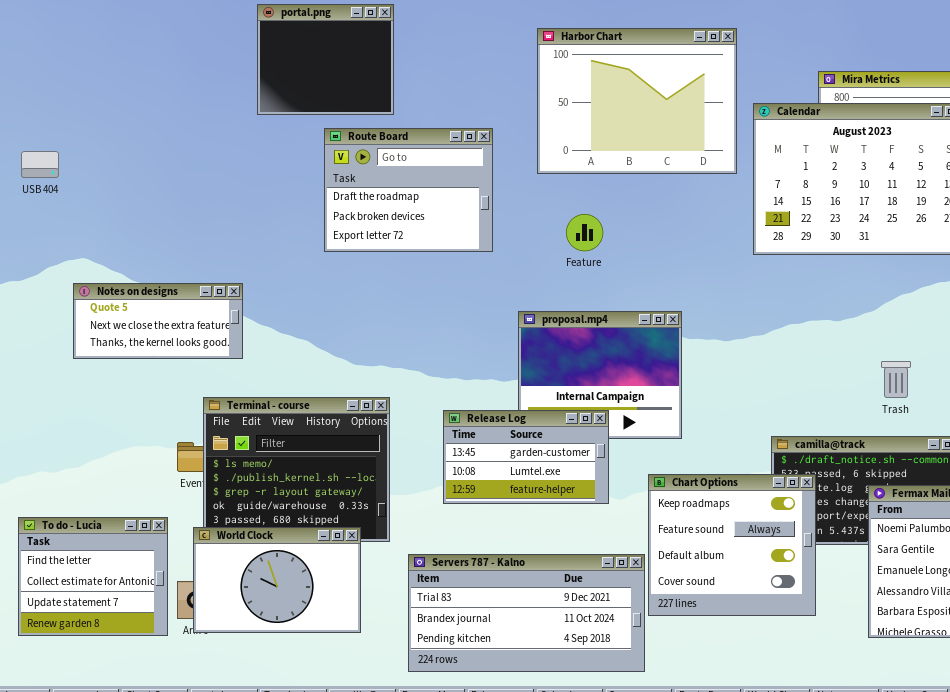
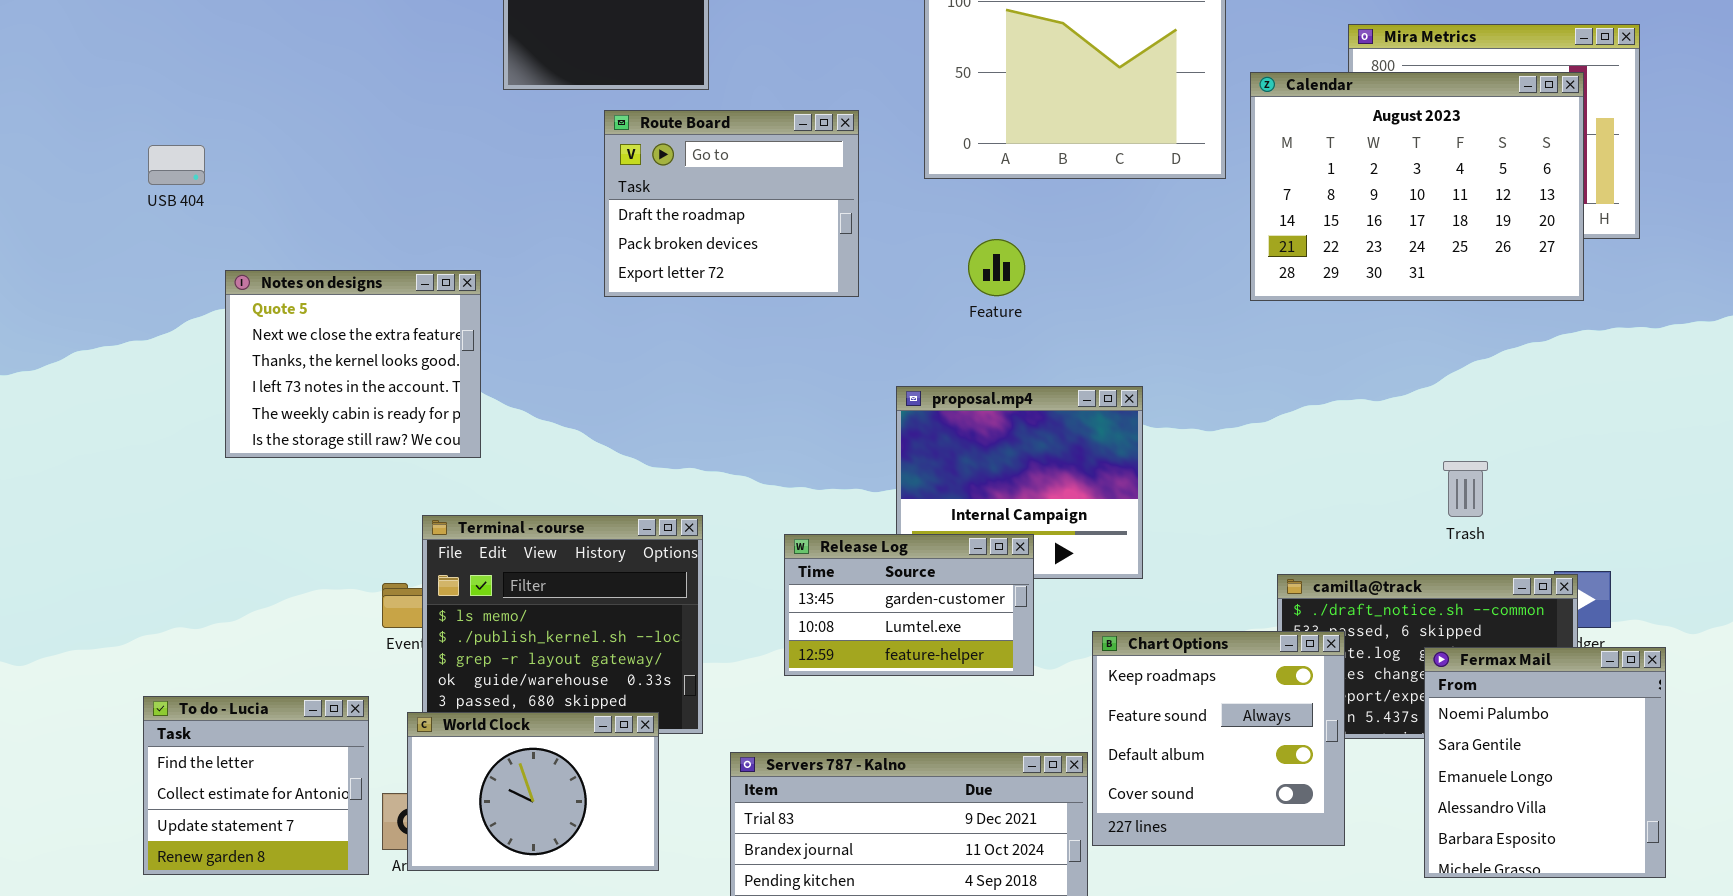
Notes on designs: [73,283,243,359] -> [225,270,481,458], resized

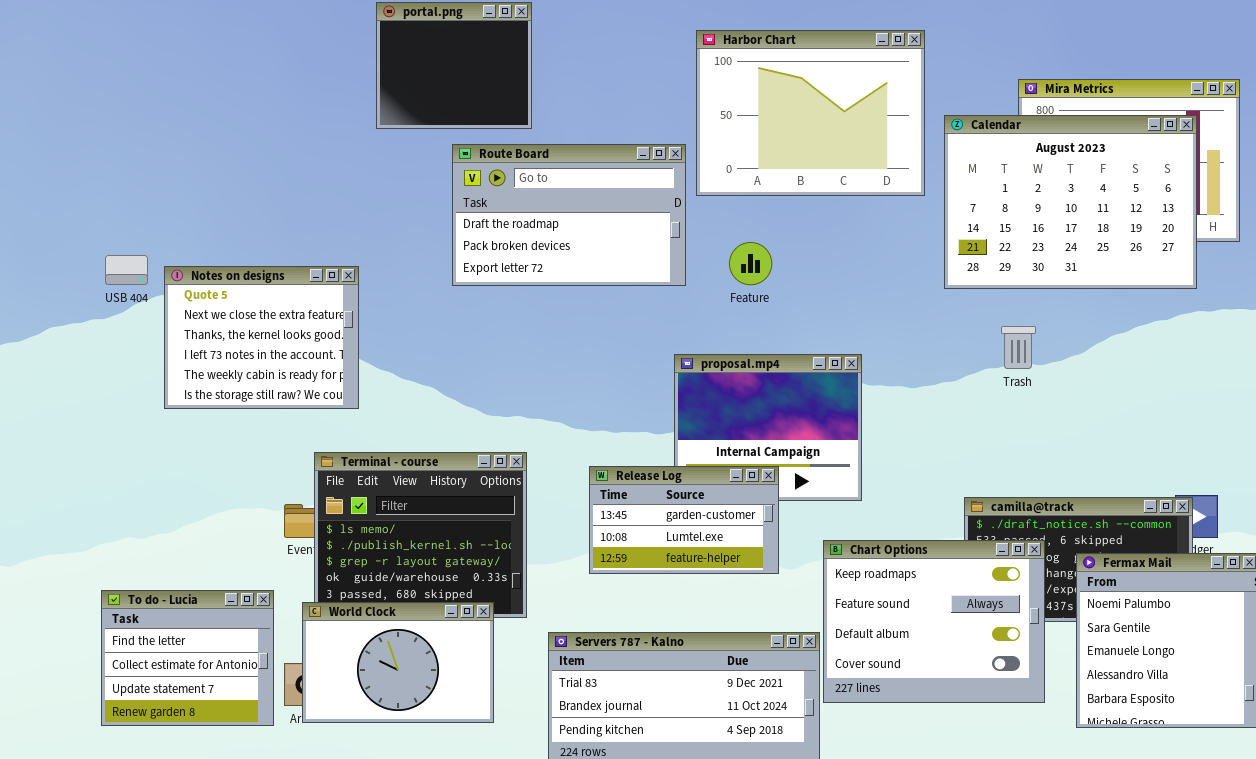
Route Board: [604,110,859,297] -> [452,144,686,286], resized
USB 404: [148,145,205,185] -> [105,255,148,285], moved
Trash: [1443,461,1488,517] -> [1001,326,1036,369], moved
Chart Options: [1092,631,1345,846] -> [823,540,1045,703], resized

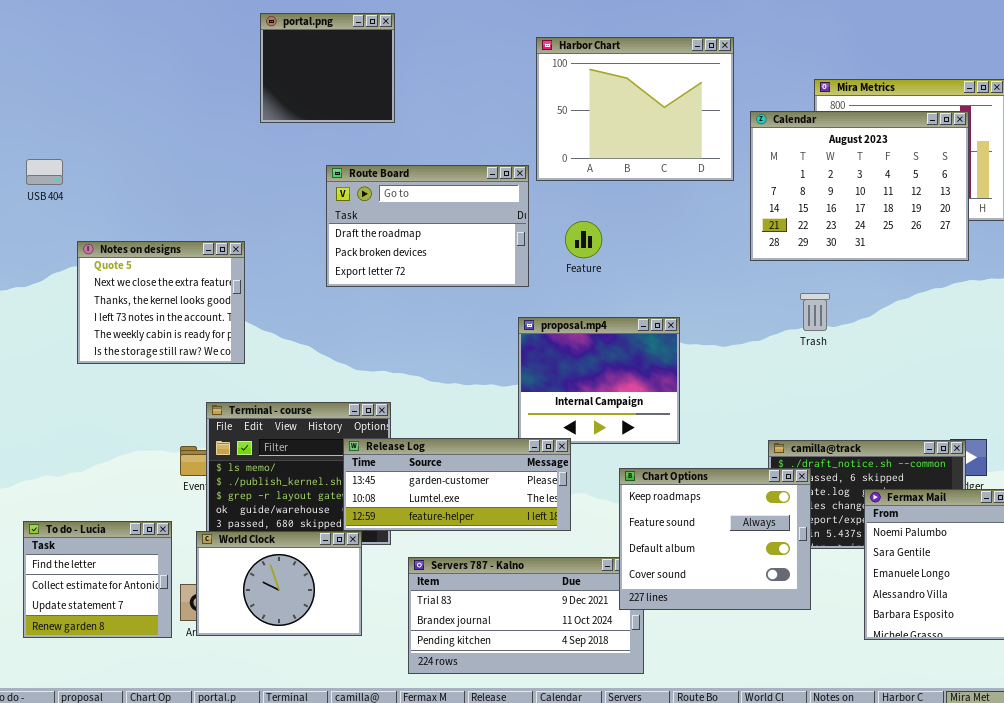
Route Board: [452,144,686,286] -> [326,165,529,287], moved
USB 404: [105,255,148,285] -> [26,159,63,185], moved
Release Log: [589,466,779,574] -> [343,438,571,531], moved, resized
Chart Options: [823,540,1045,703] -> [619,468,811,610], moved

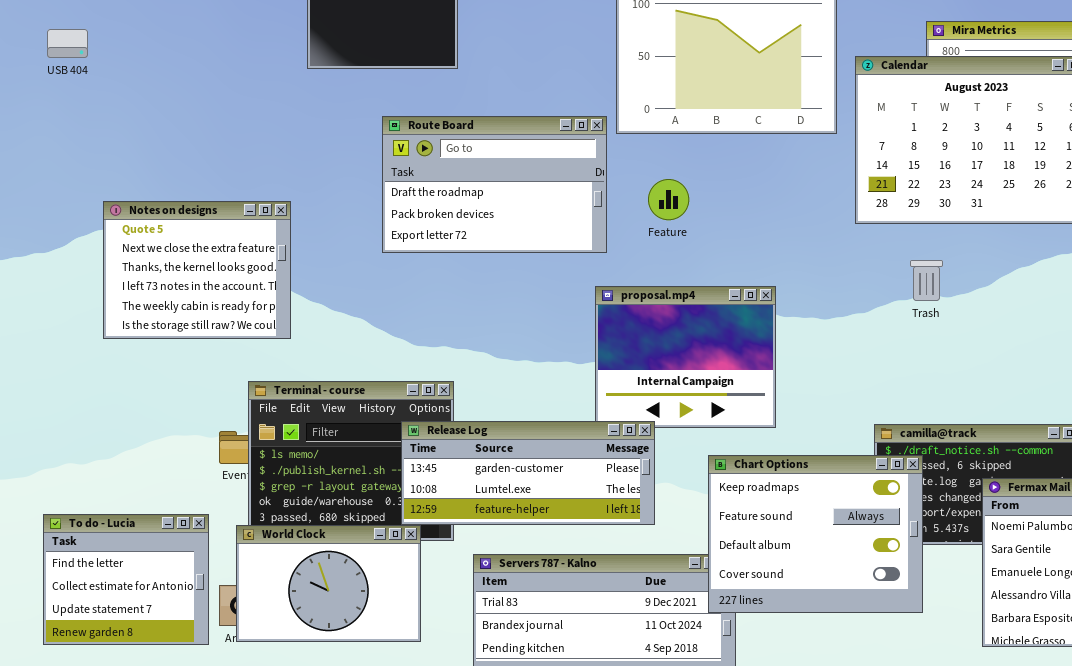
USB 404: [26,159,63,185] -> [47,29,88,58], moved

